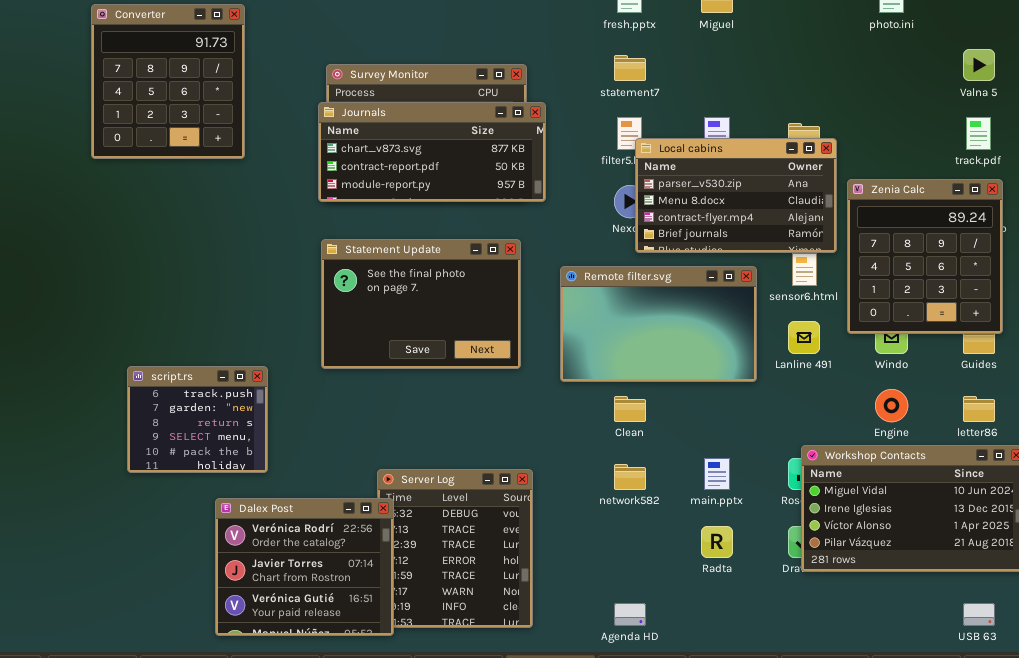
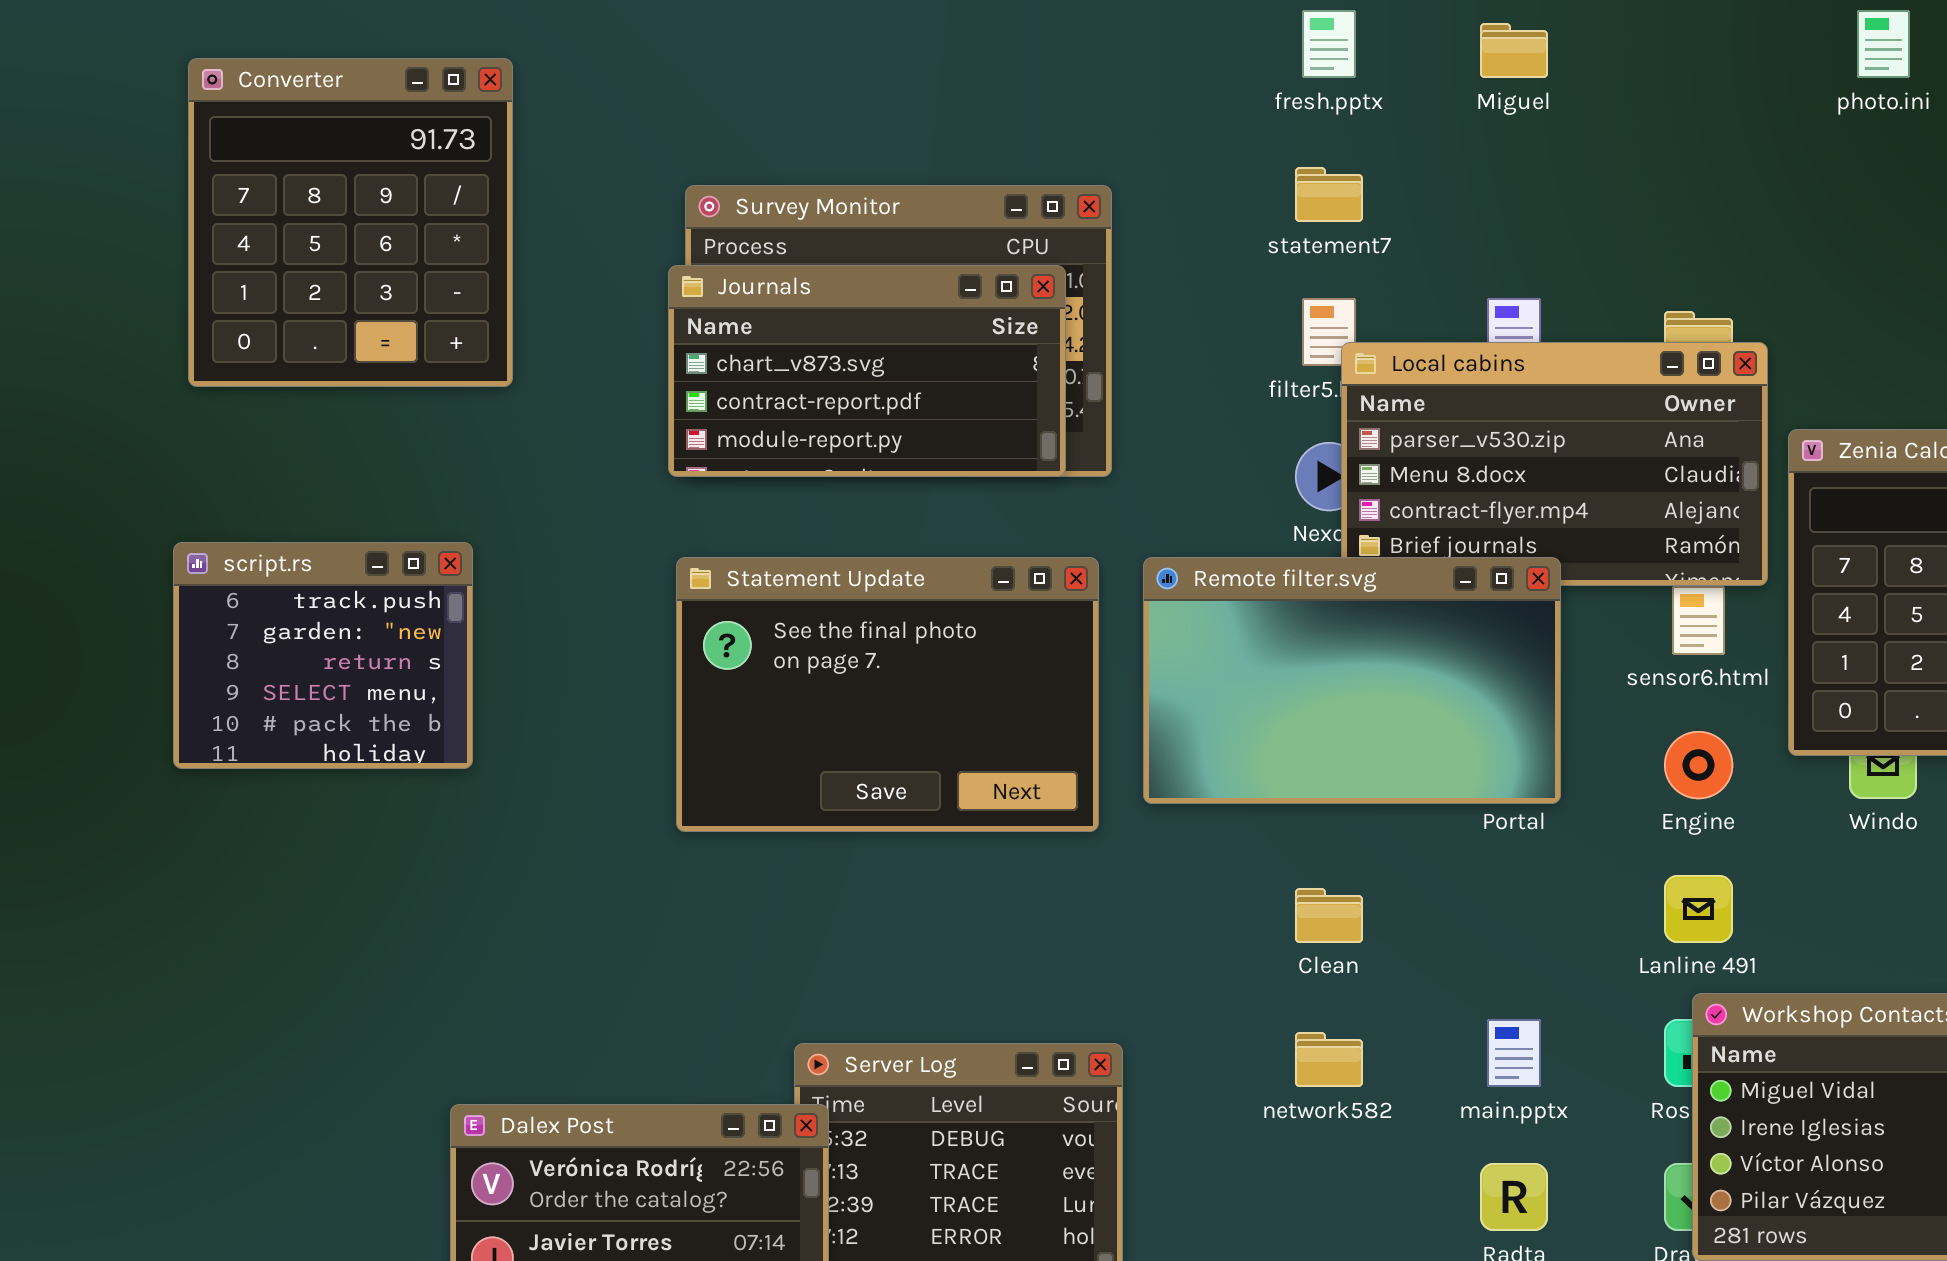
Journals: [318,102,546,202] -> [668,265,1066,477], resized
Remote filter.svg: [560,266,757,382] -> [1143,557,1561,804], moved
Lanline 491: [788,321,820,354] -> [1664,875,1733,943], moved
script.rs: [127,366,268,473] -> [173,542,473,769], moved
Engine: [875,389,908,422] -> [1664,731,1733,799], moved

